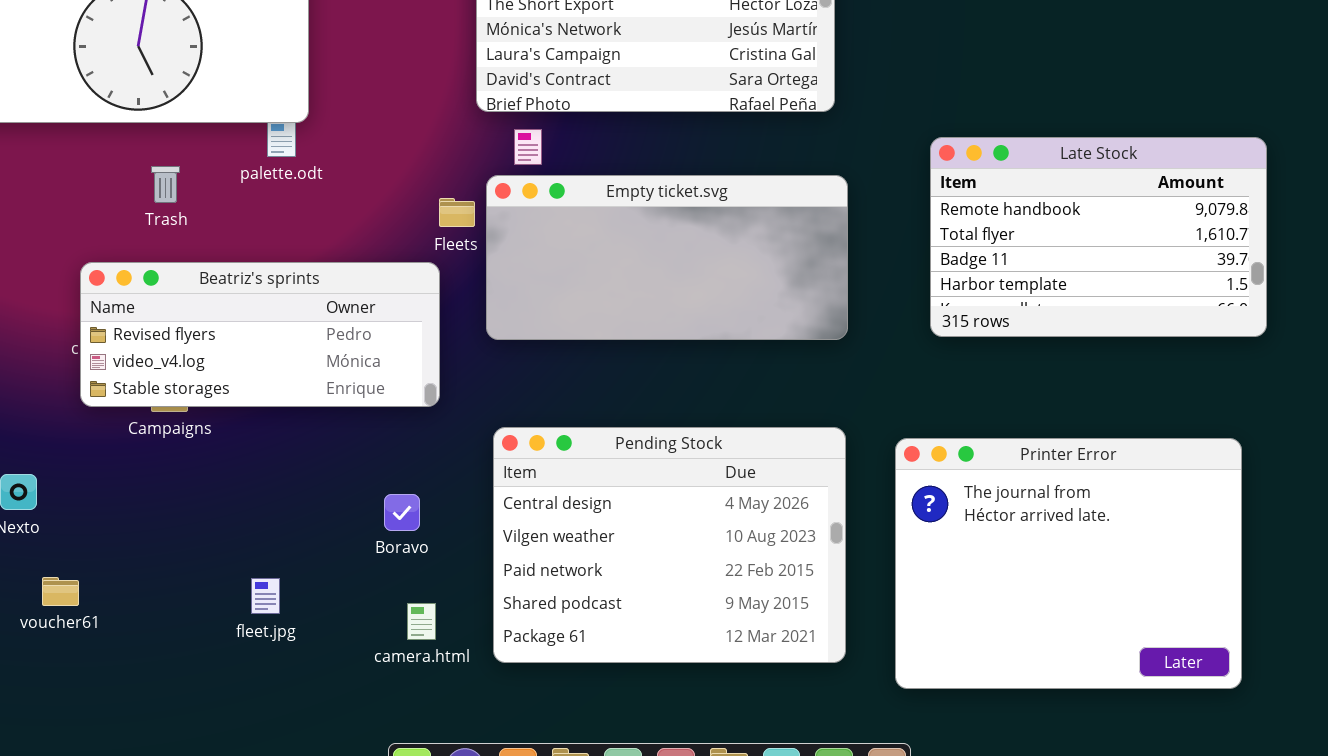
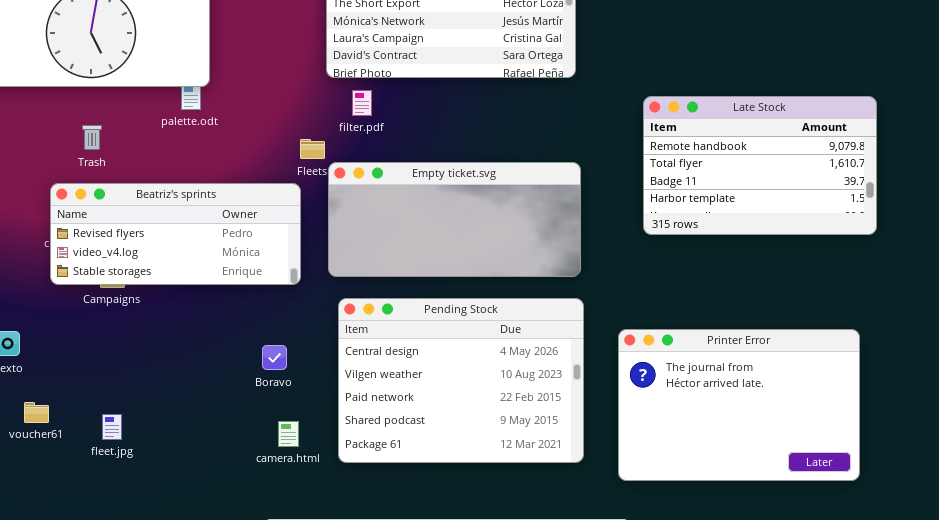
Trash: [151,166,180,203] -> [82,125,102,150], moved
Empty ticket.svg: [486,175,848,340] -> [328,162,581,277], moved
Printer Error: [895,438,1242,689] -> [618,329,860,481], resized
fleet.jpg: [251,578,280,614] -> [102,414,122,440], moved

